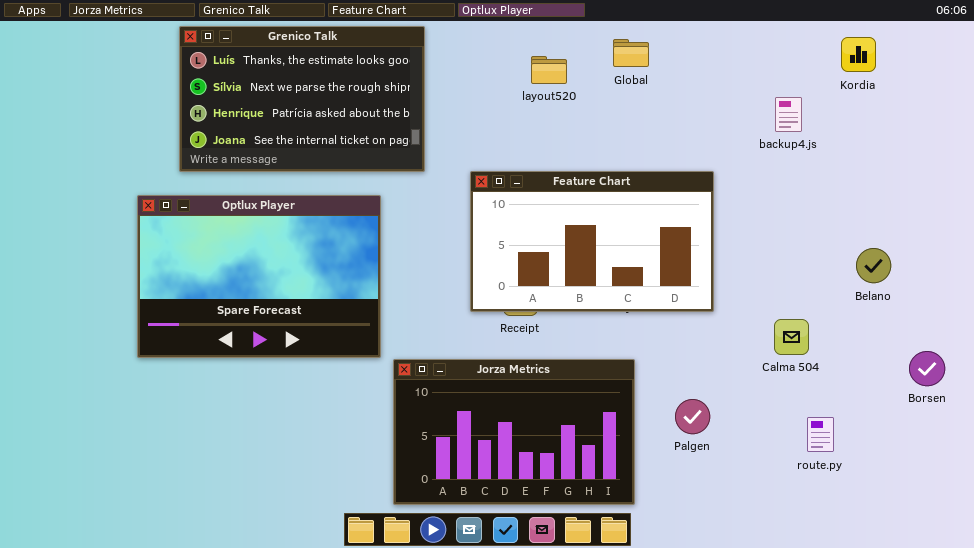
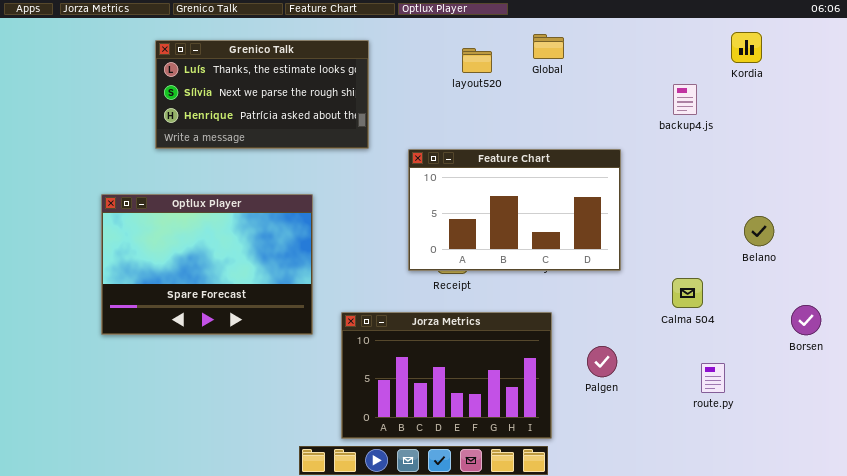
Grenico Talk: [179,26,425,172] -> [155,40,369,149], resized
Optlux Player: [137,195,381,358] -> [101,194,313,335], moved

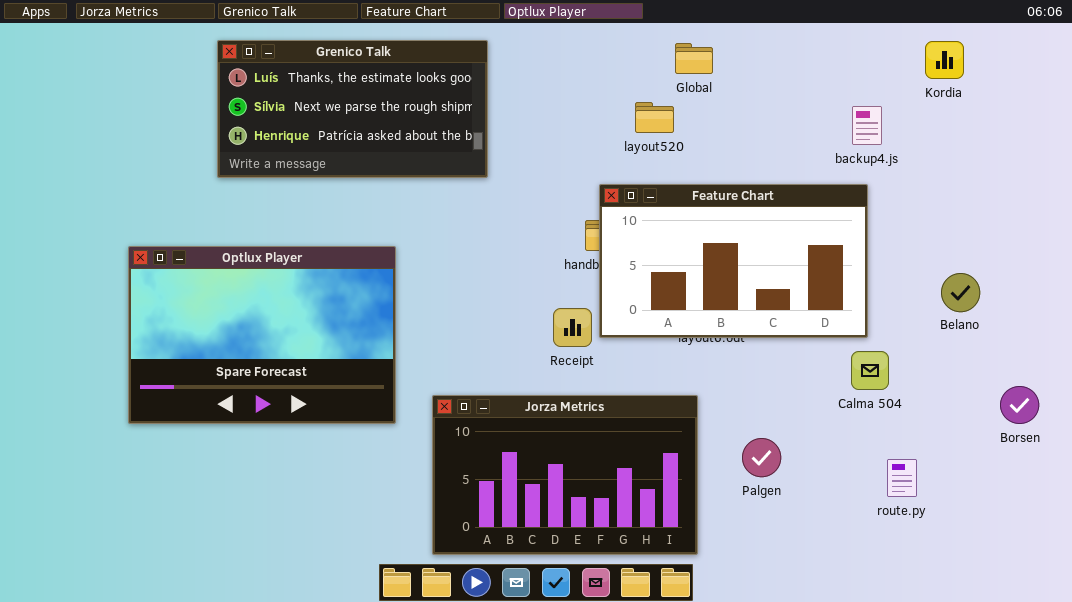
Grenico Talk: [155,40,369,149] -> [217,40,488,178], moved
layout520: [462,48,492,73] -> [635,102,674,133], moved
Feature Chart: [408,149,621,271] -> [599,184,868,338], moved

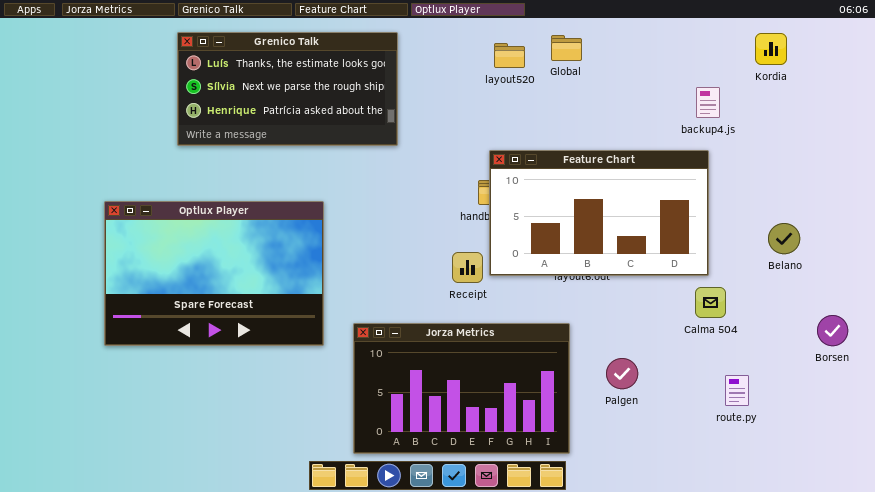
layout520: [635,102,674,133] -> [494,43,525,68], moved

